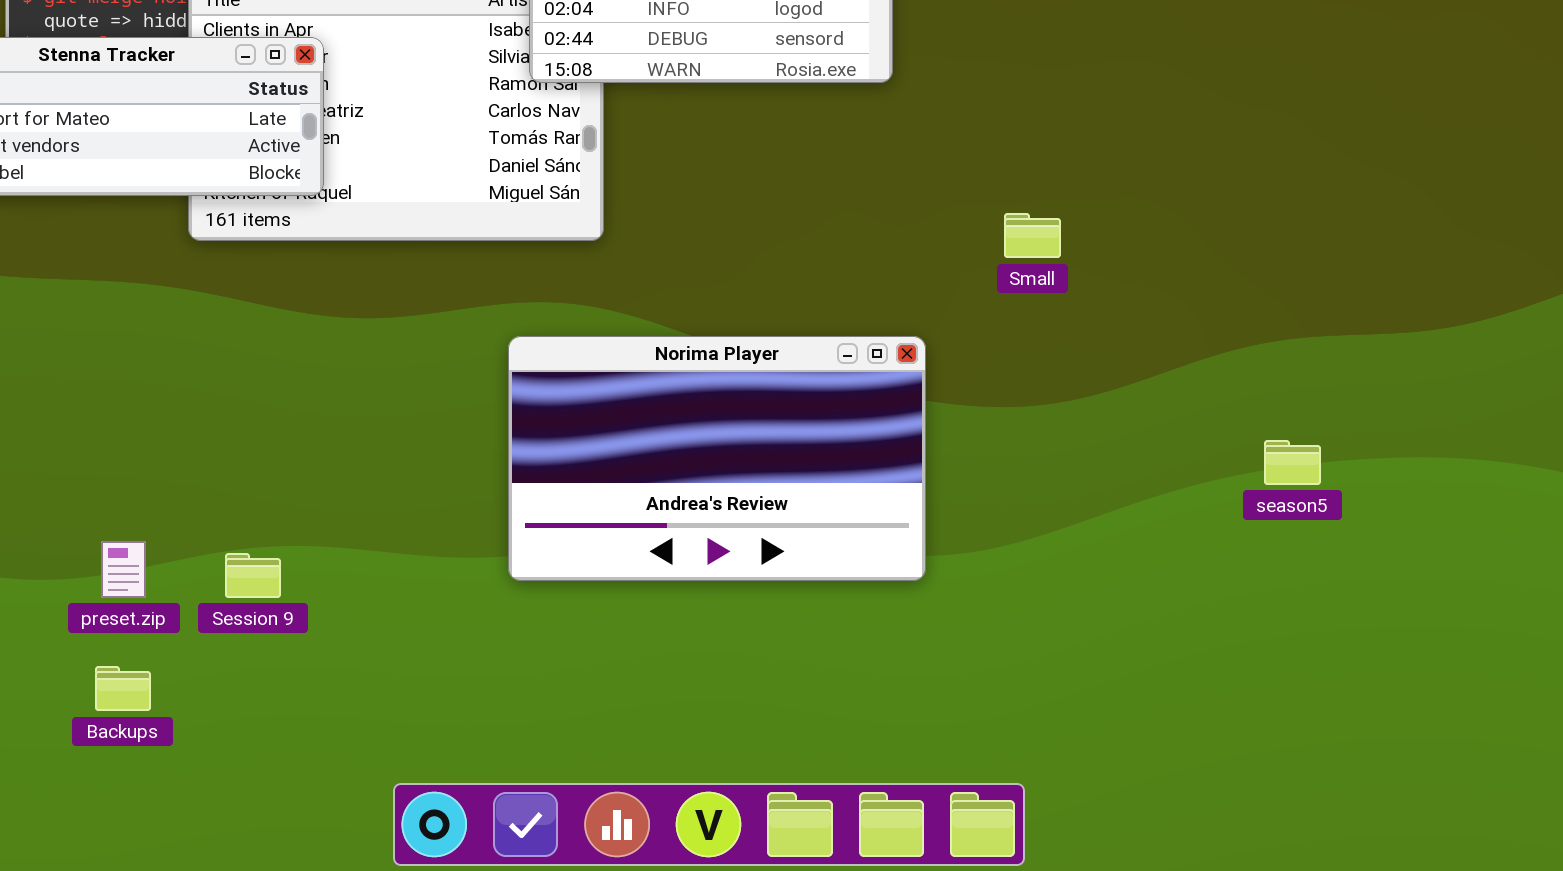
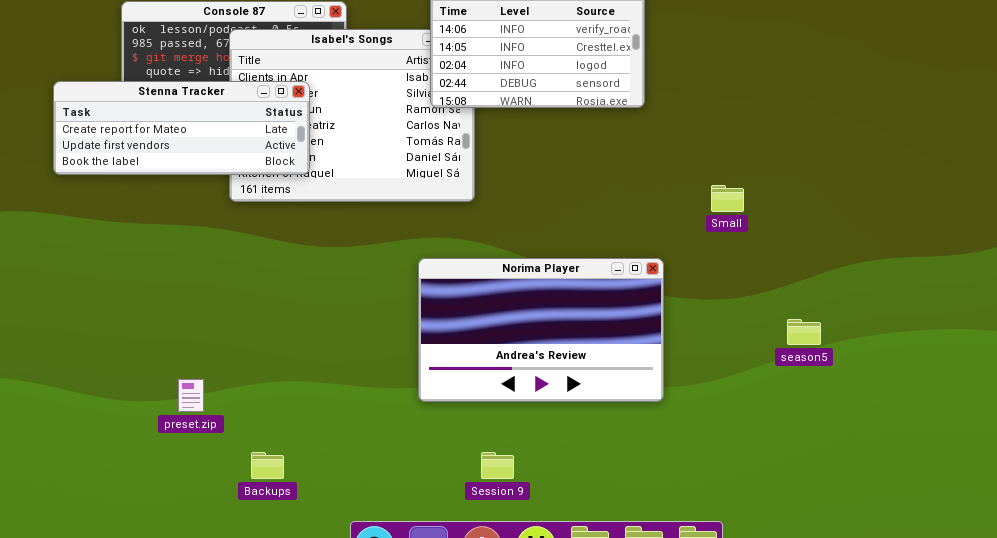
season5: [1264,440,1321,485] -> [787,319,821,345], moved
Session 9: [225,553,281,598] -> [481,452,514,479], moved
Backups: [95,666,151,711] -> [251,452,284,479], moved

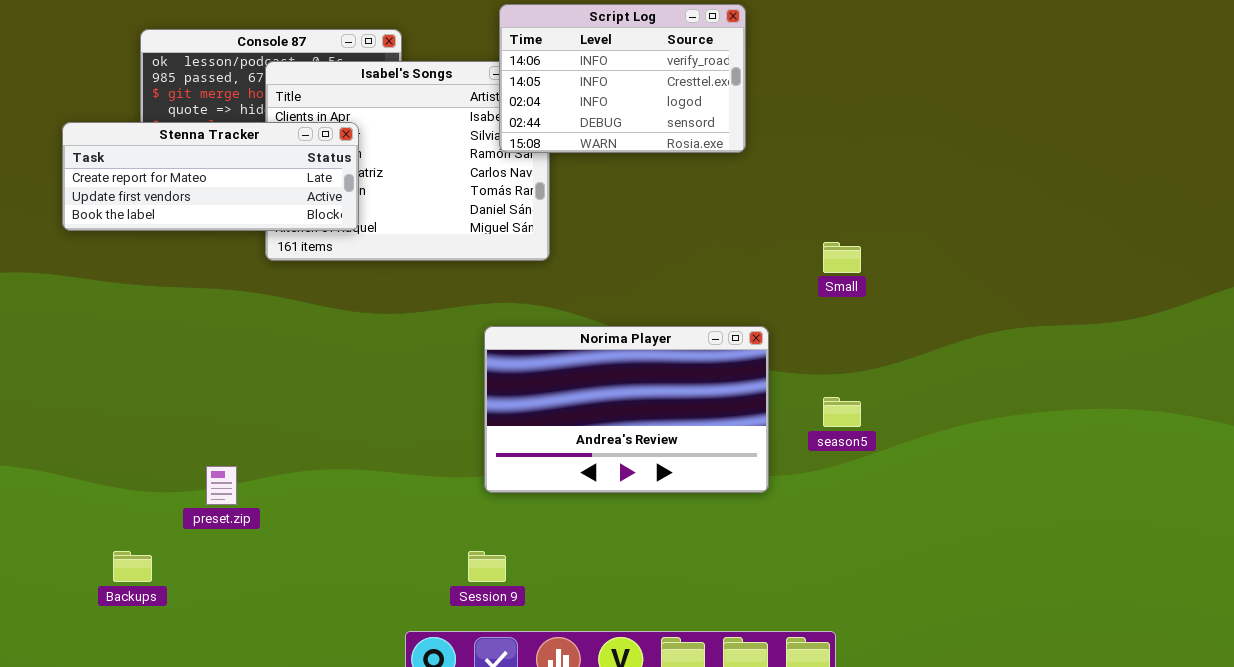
season5: [787,319,821,345] -> [823,397,861,427], moved
Backups: [251,452,284,479] -> [113,551,152,582], moved
Session 9: [481,452,514,479] -> [468,551,506,582], moved

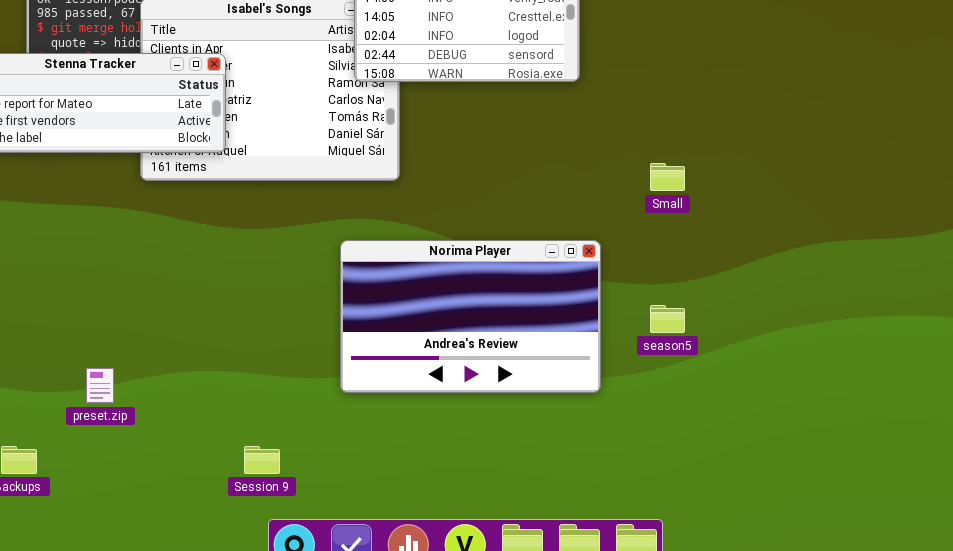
Session 9: [468,551,506,582] -> [244,446,280,474], moved

